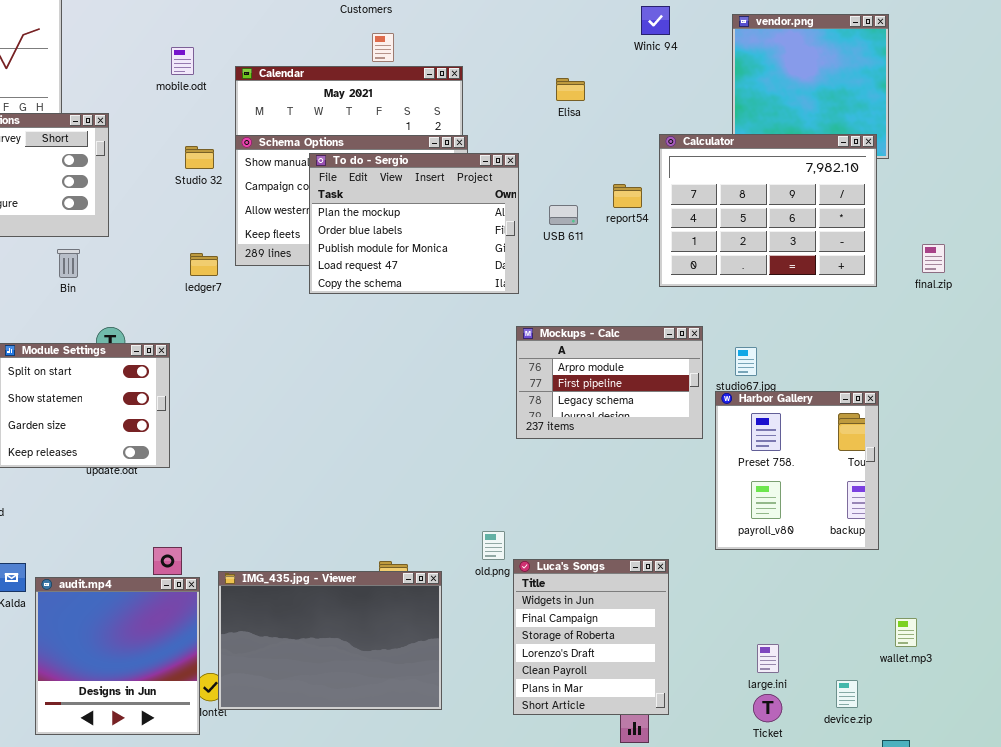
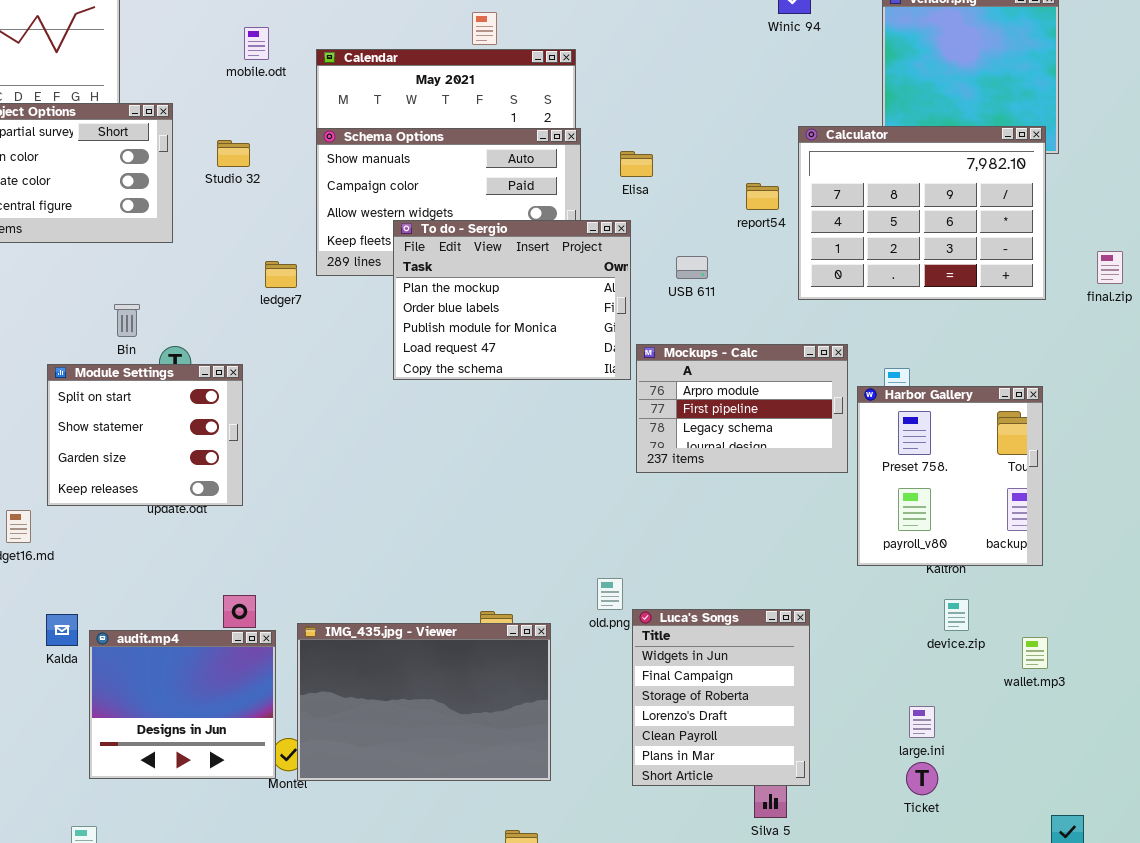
Elisa: [556,78,585,101] -> [620,151,653,177], moved
Studio 32: [185,146,214,169] -> [217,140,250,167], moved
To do - Sergio: [309,153,519,294] -> [393,220,631,380], moved
USB 611: [549,205,578,225] -> [676,256,708,279], moved
Bin: [57,249,80,278] -> [114,304,140,337], moved
Harbor Gallery: [715,391,879,550] -> [857,386,1043,566], moved
audit.mp4: [35,577,200,735] -> [89,630,276,779], resized
wallet.mp3: [895,618,917,647] -> [1022,637,1048,669], moved
device.zip: [836,680,858,708] -> [944,599,969,631], moved

